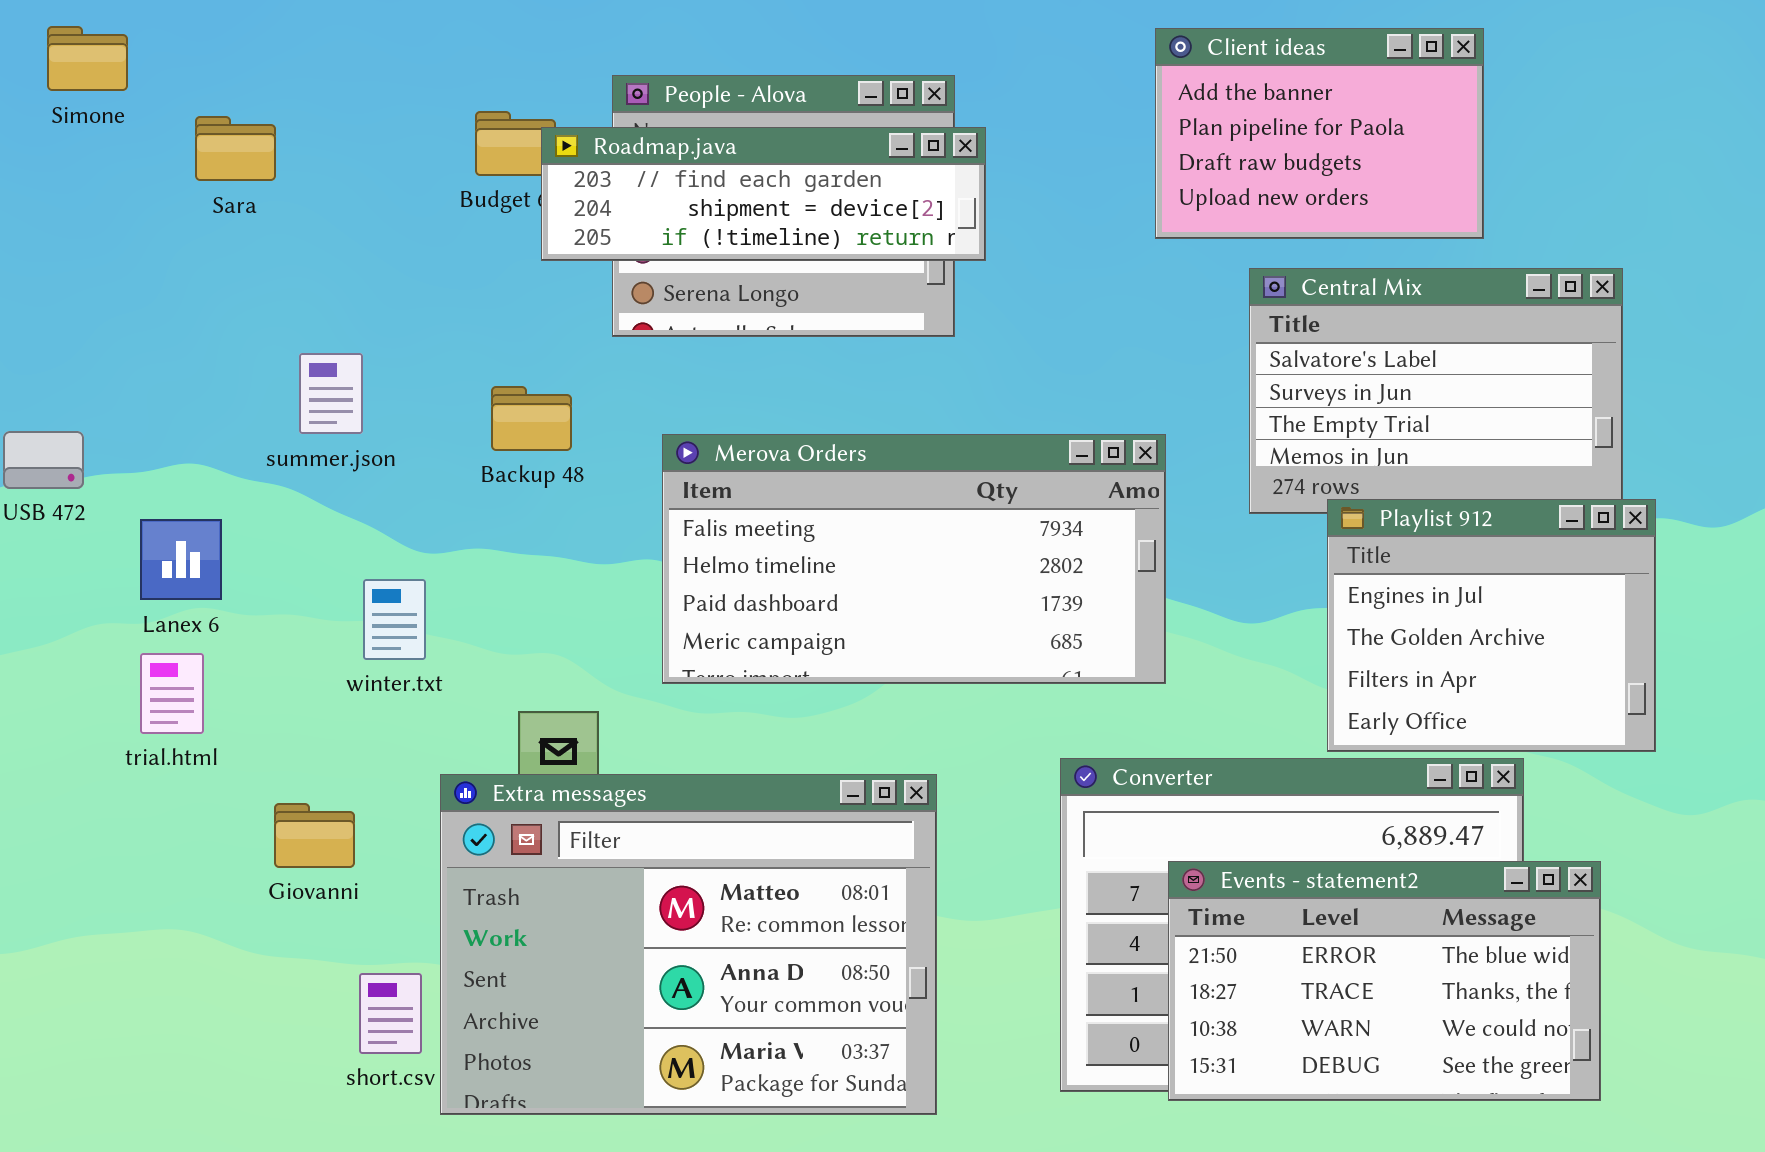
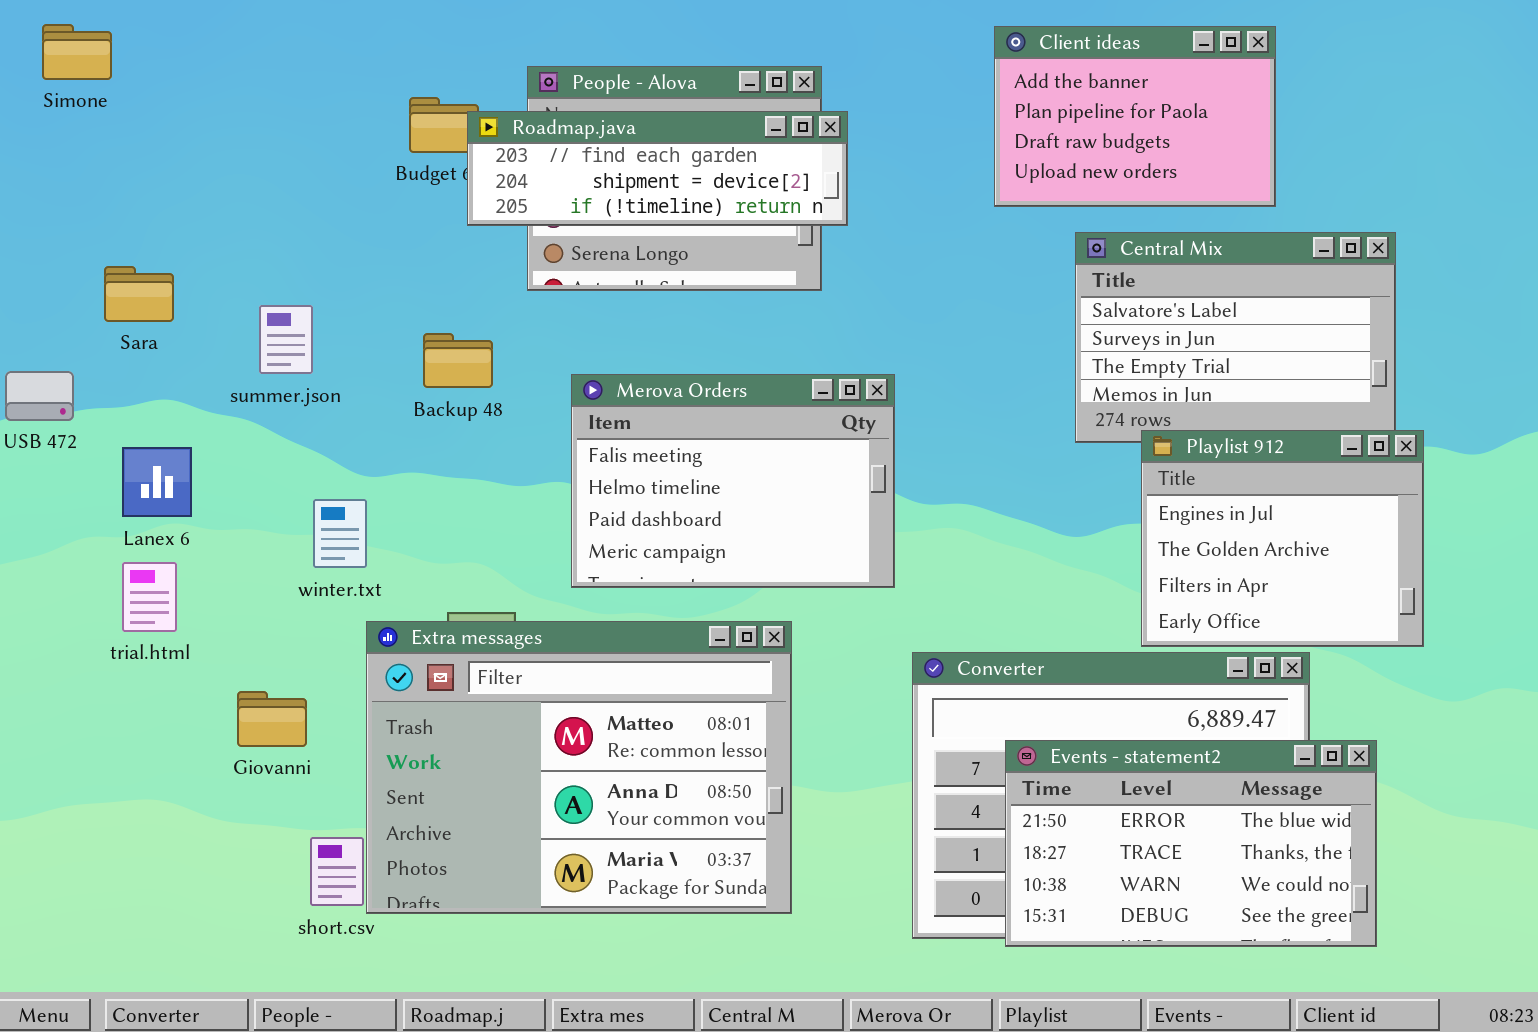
Sara: [195,116,276,181] -> [104,266,174,322], moved
Merova Orders: [662,434,1166,684] -> [571,374,895,588], resized
Extra messages: [440,774,937,1115] -> [366,621,792,914], moved

